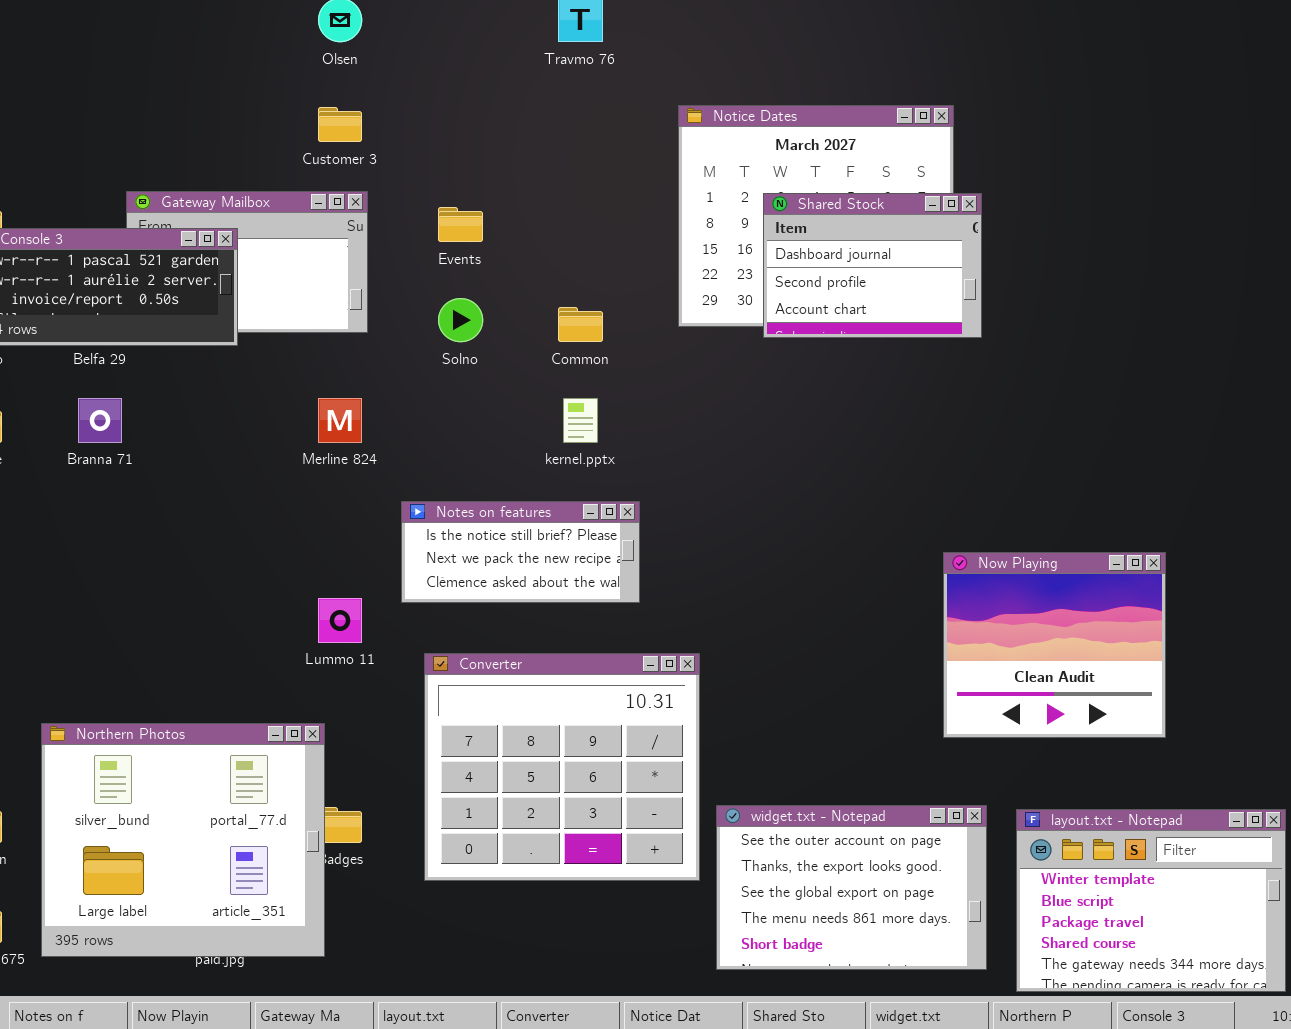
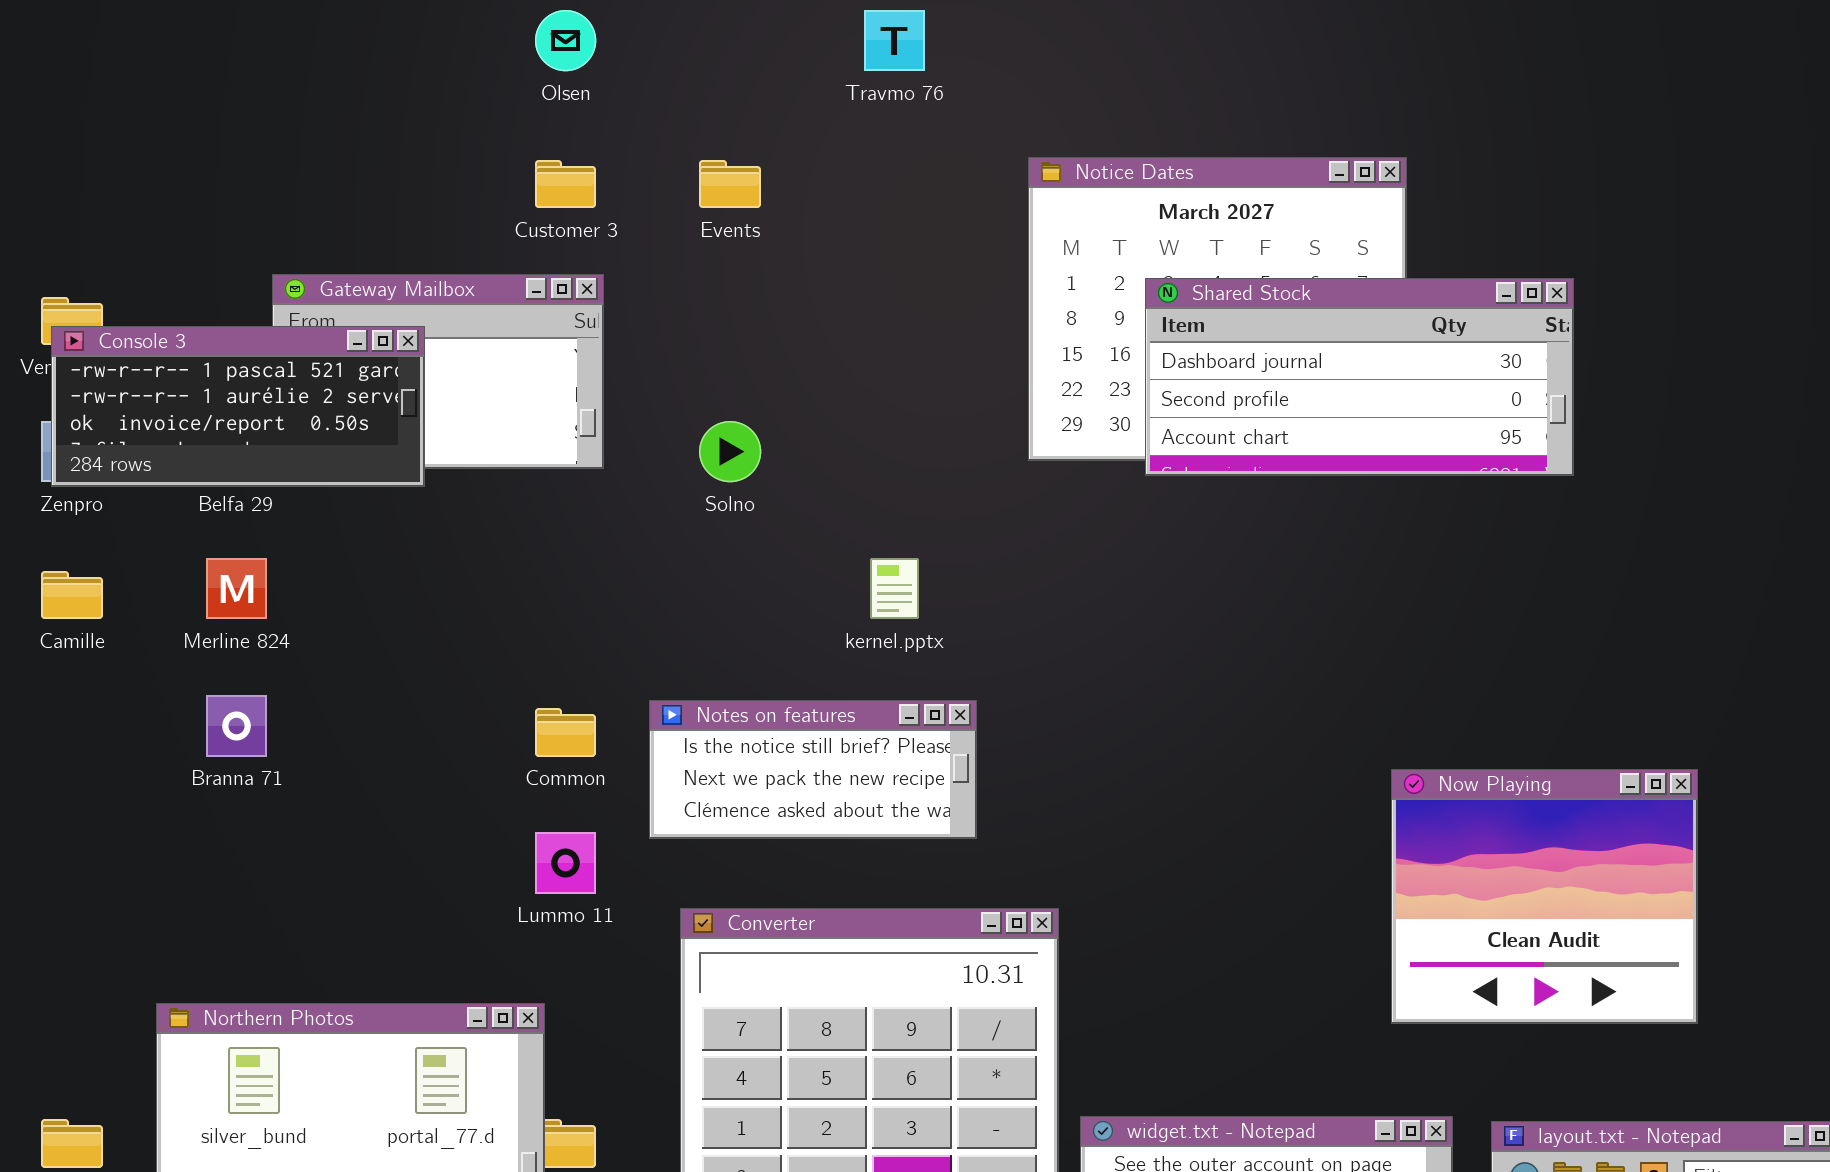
Shared Stock: [763,193,982,338] -> [1145,278,1574,476], resized
Events: [438,207,483,242] -> [699,160,761,208], moved
Common: [558,307,603,342] -> [535,708,596,757], moved
Branna 71: [78,398,122,443] -> [206,695,267,757], moved
Merline 824: [318,398,362,443] -> [206,558,267,619], moved

